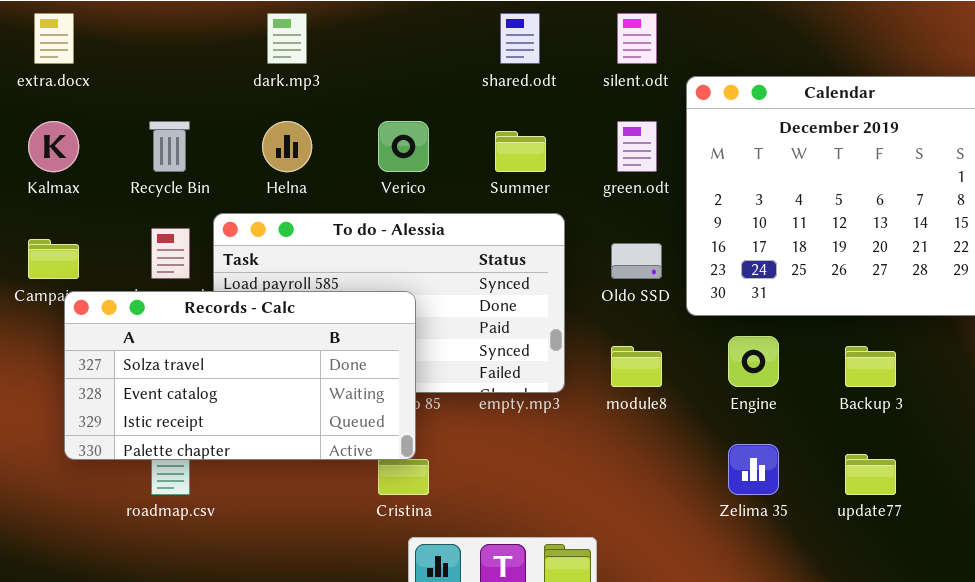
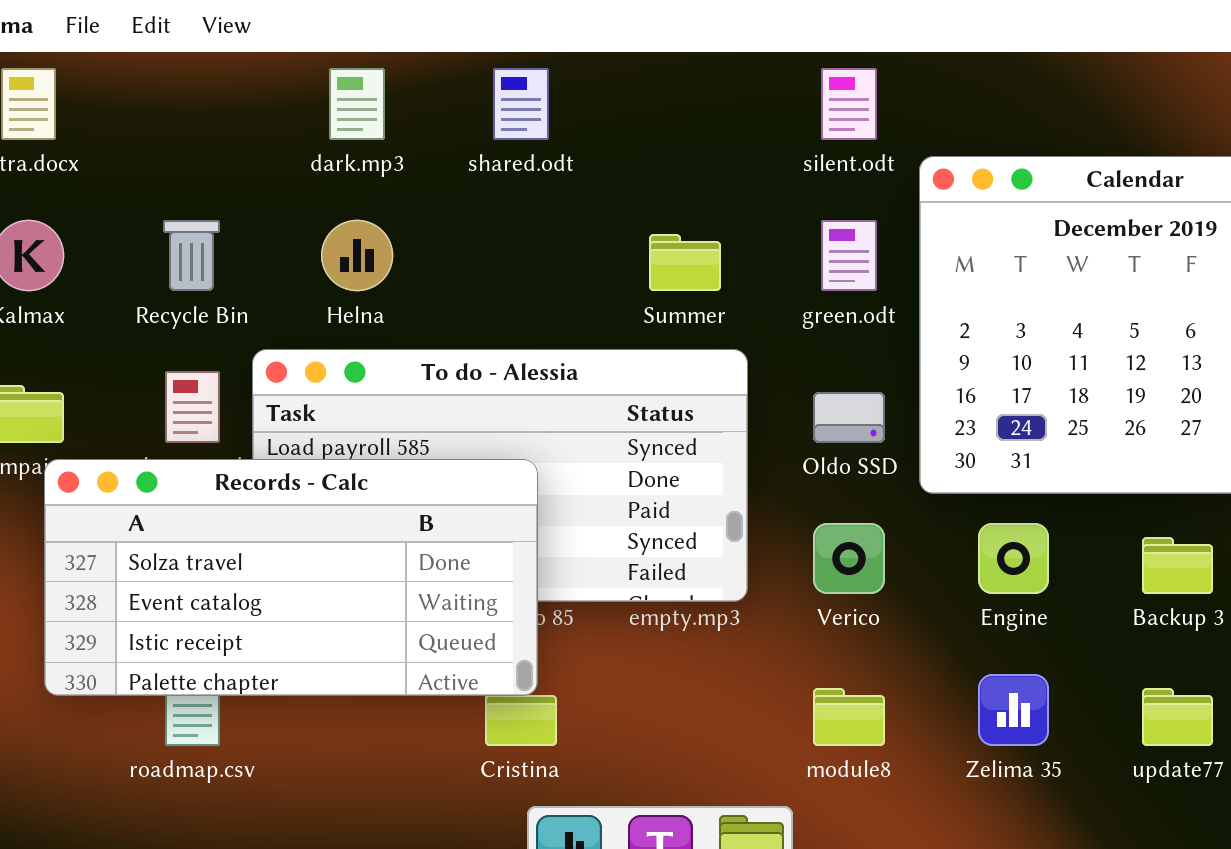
shared.odt: [500,13,540,64] -> [493,68,549,140], moved
Verico: [378,121,429,172] -> [813,523,885,594], moved
module8: [611,346,662,387] -> [813,688,885,746], moved

